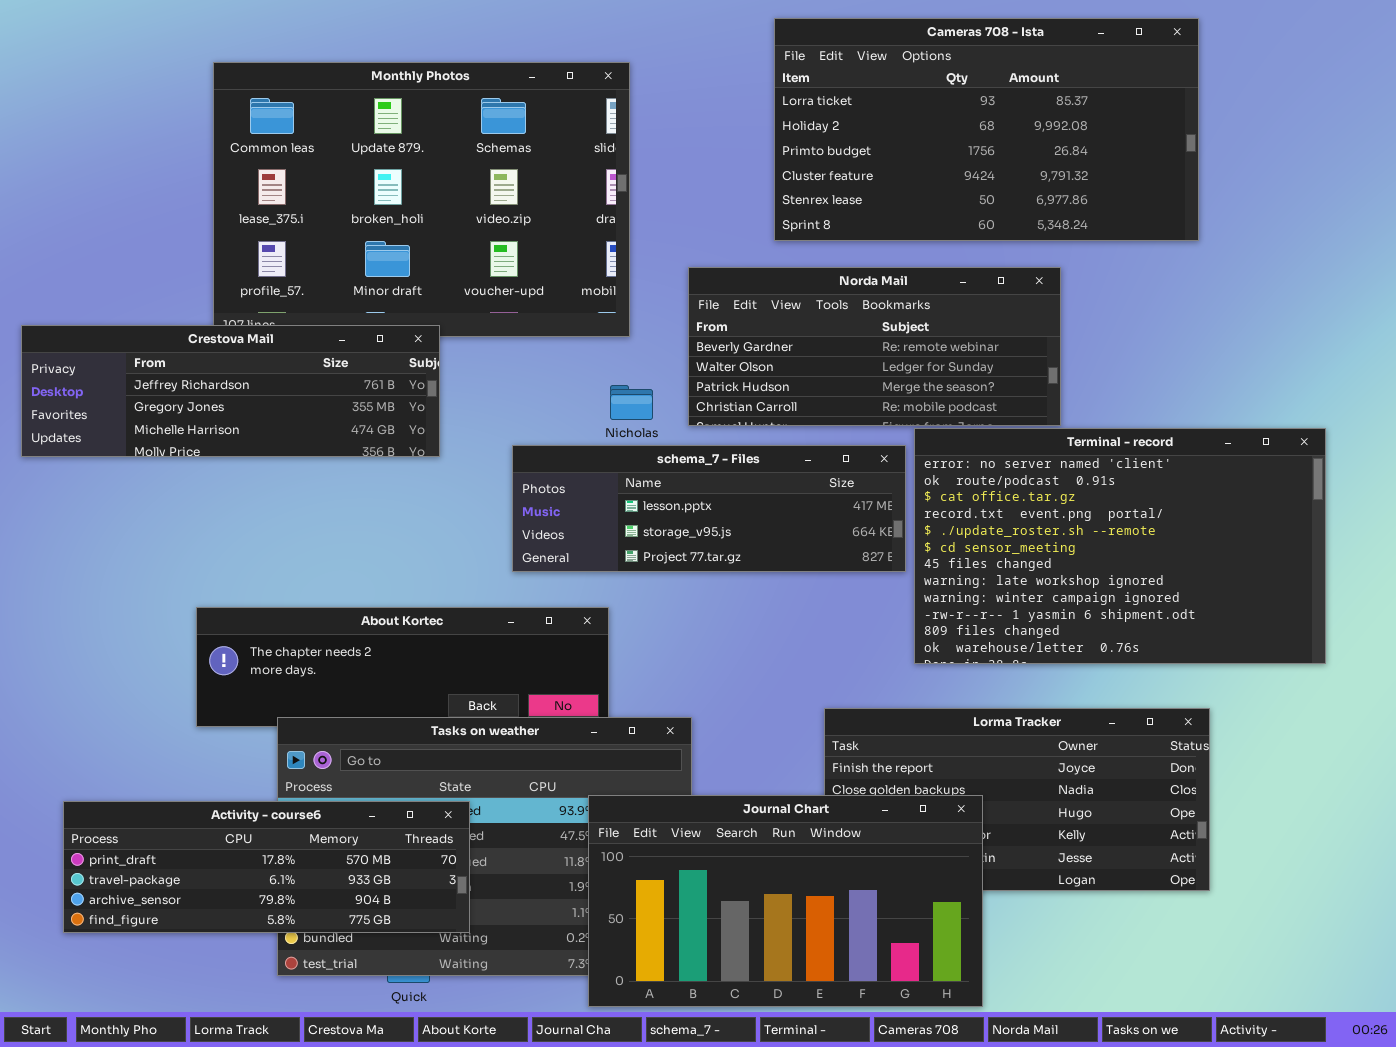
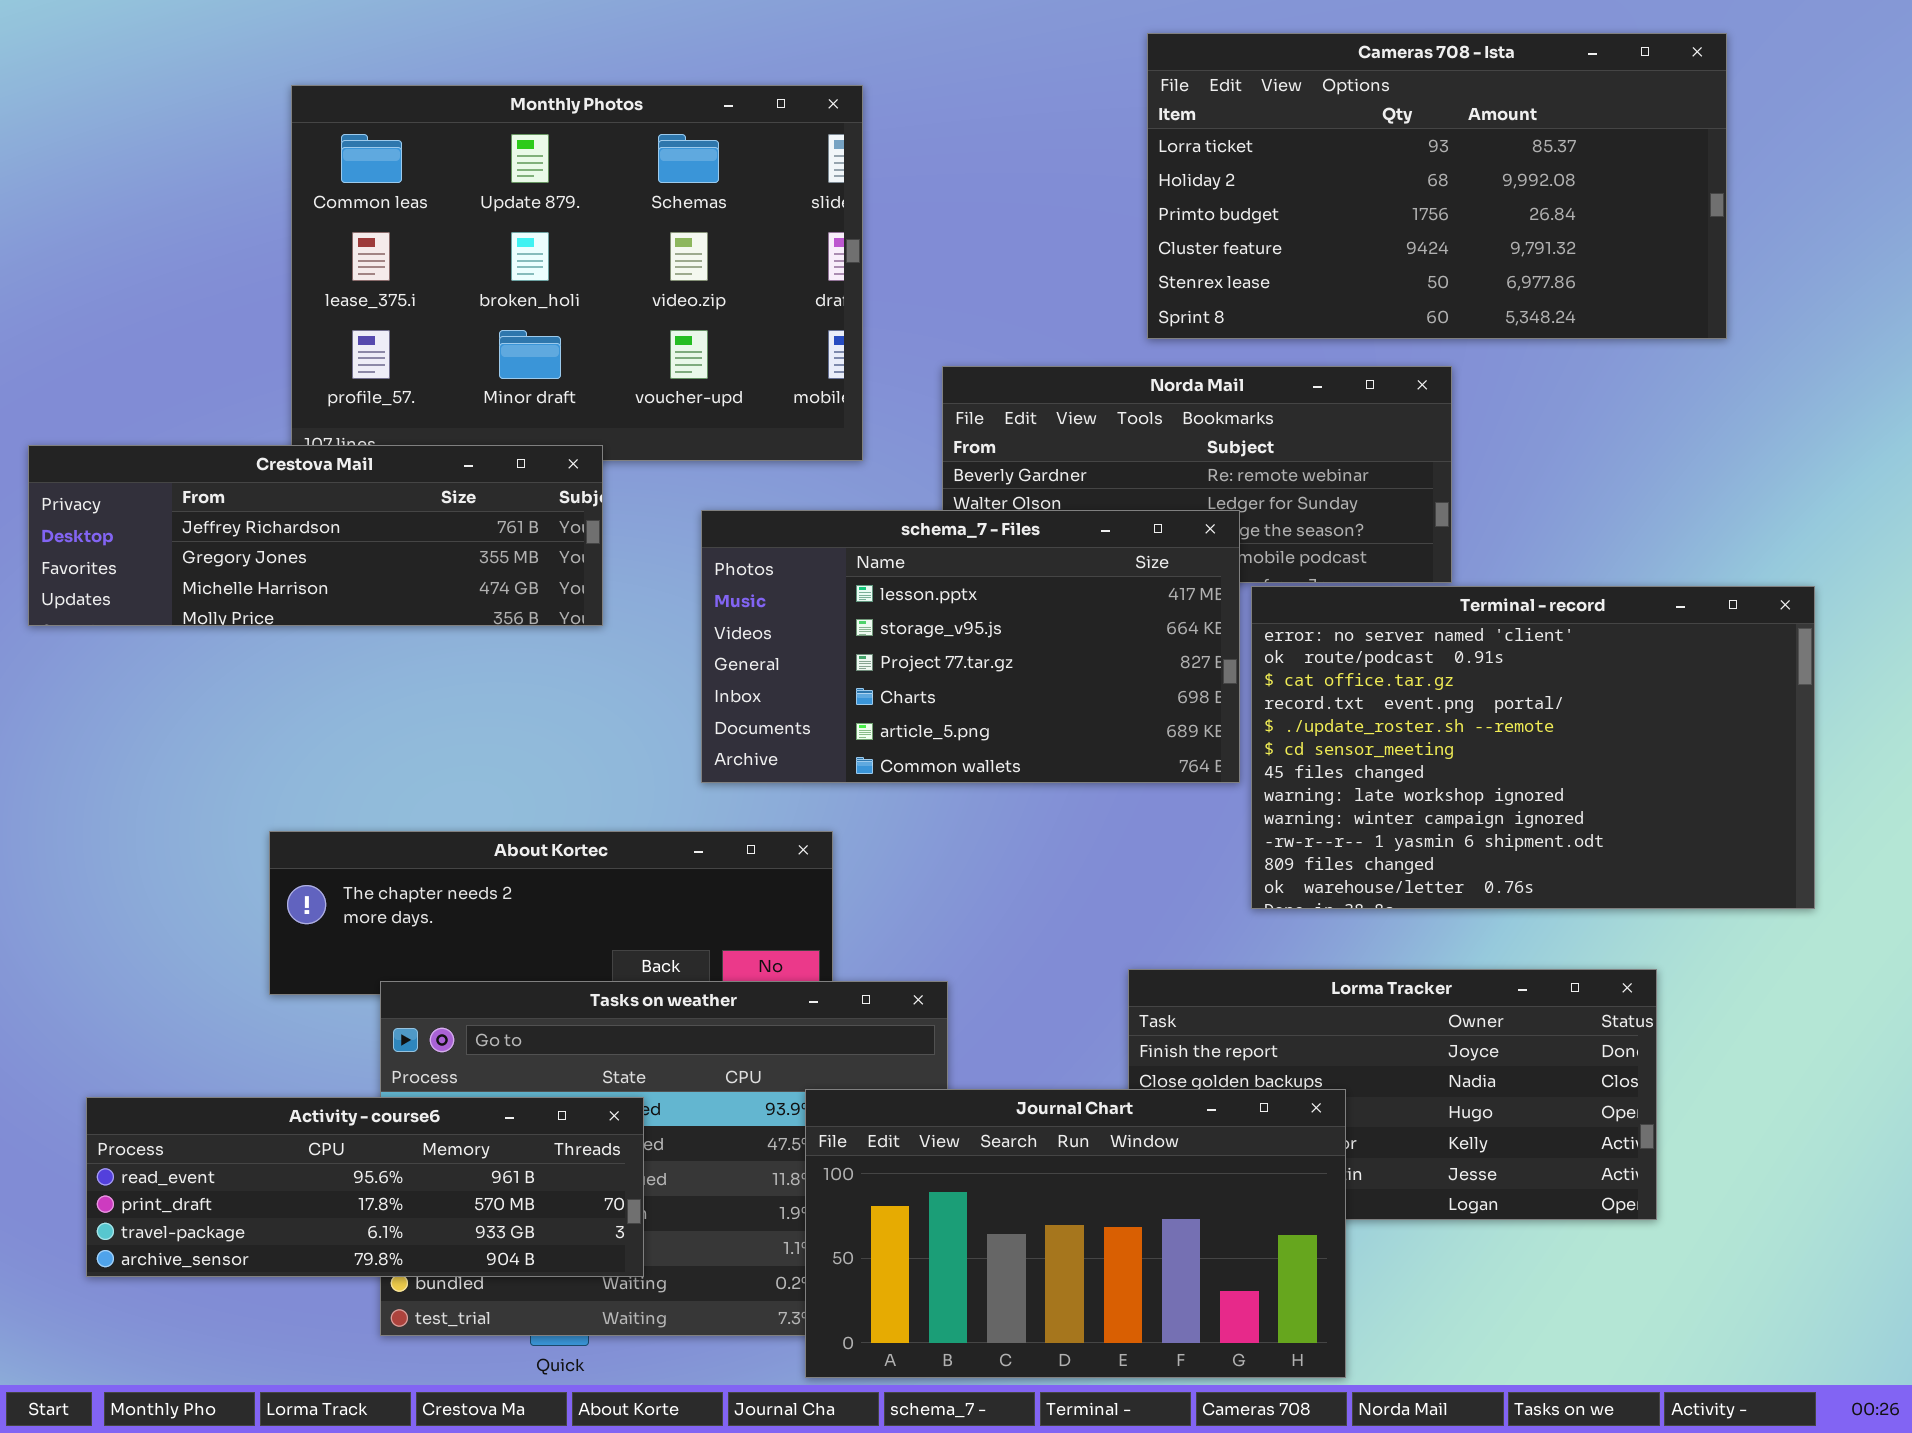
Cameras 708 - Ista: [774,18,1199,241] -> [1147,33,1727,339], moved
schema_7 - Files: [512,445,906,572] -> [701,510,1240,783], resized
Activity - course6: [63,801,470,933] -> [86,1097,644,1277], scrolled up 1 row

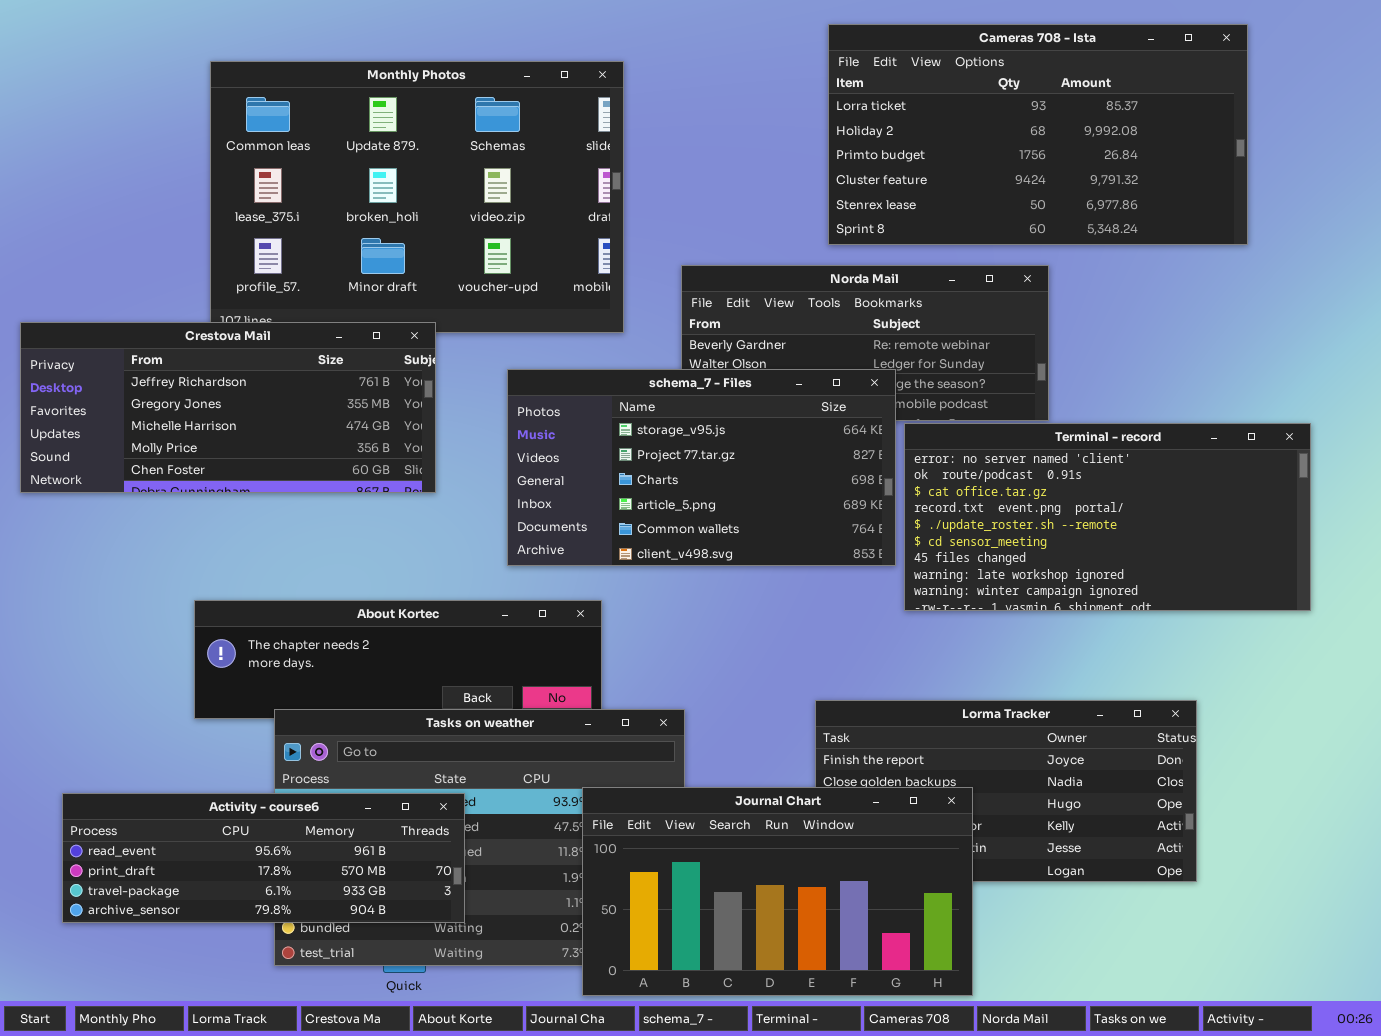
Crestova Mail: [28,445,603,626] -> [20,322,436,493], resized
schema_7 - Files: [701,510,1240,783] -> [507,369,896,566], scrolled down 1 row
Terminal - record: [1251,586,1815,909] -> [904,423,1311,611], resized

